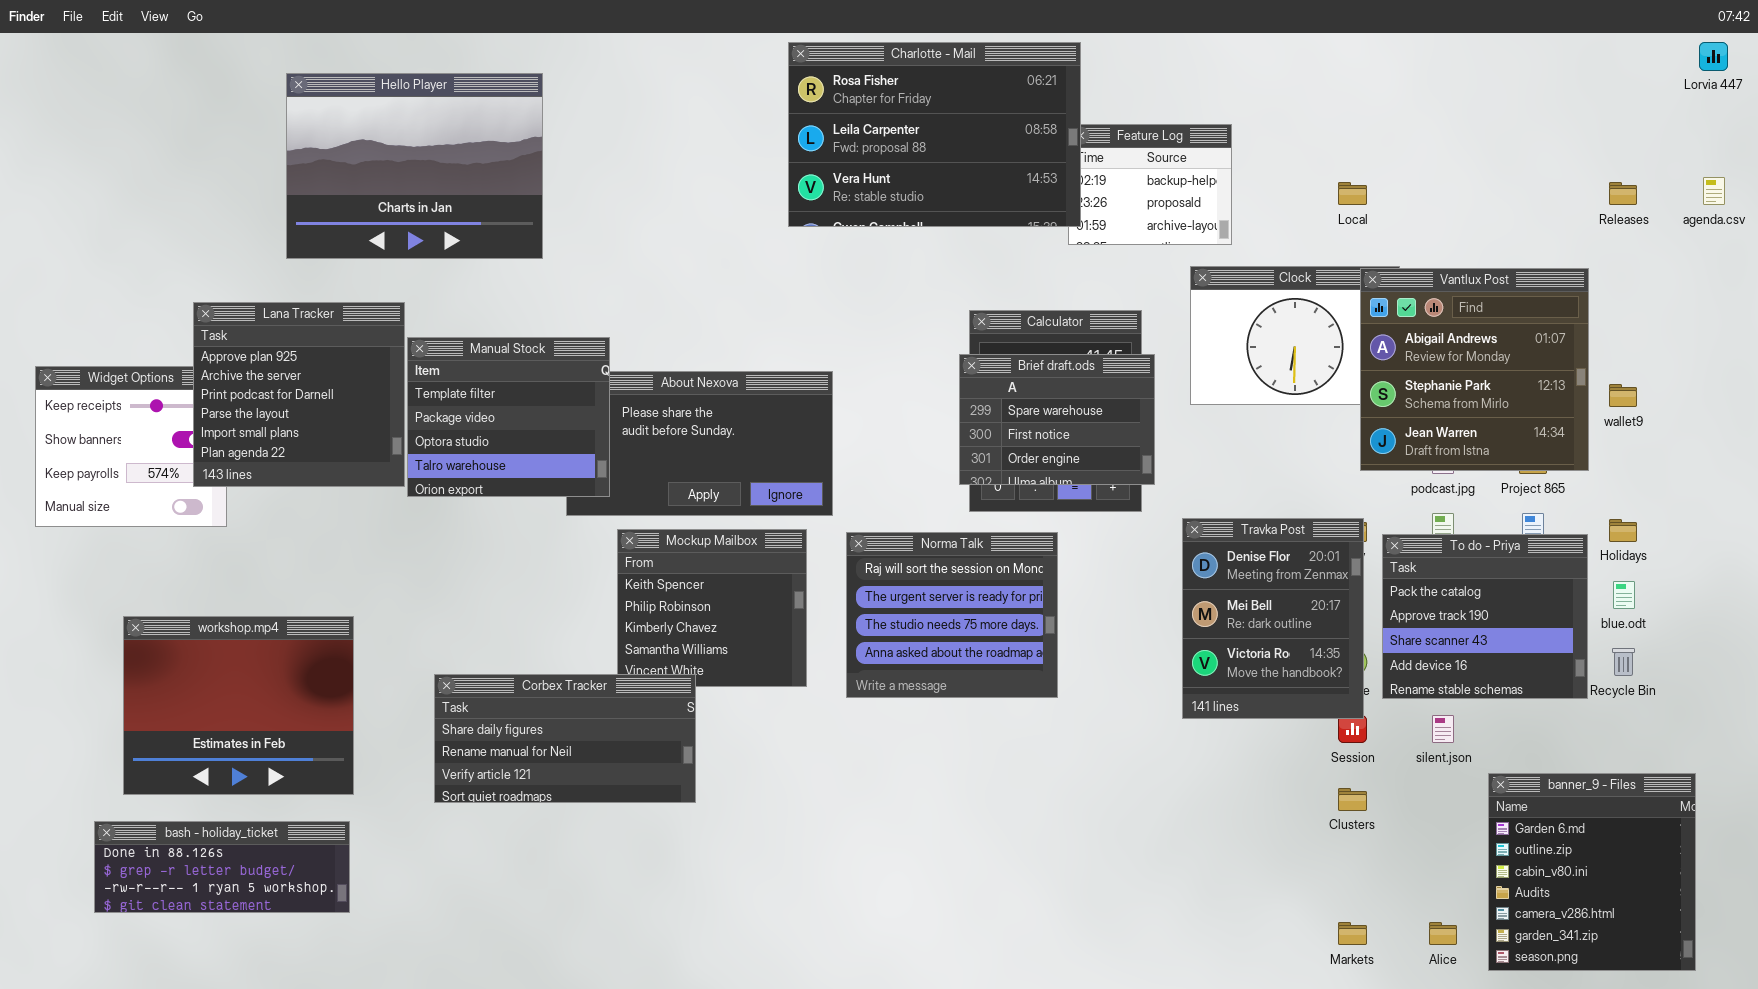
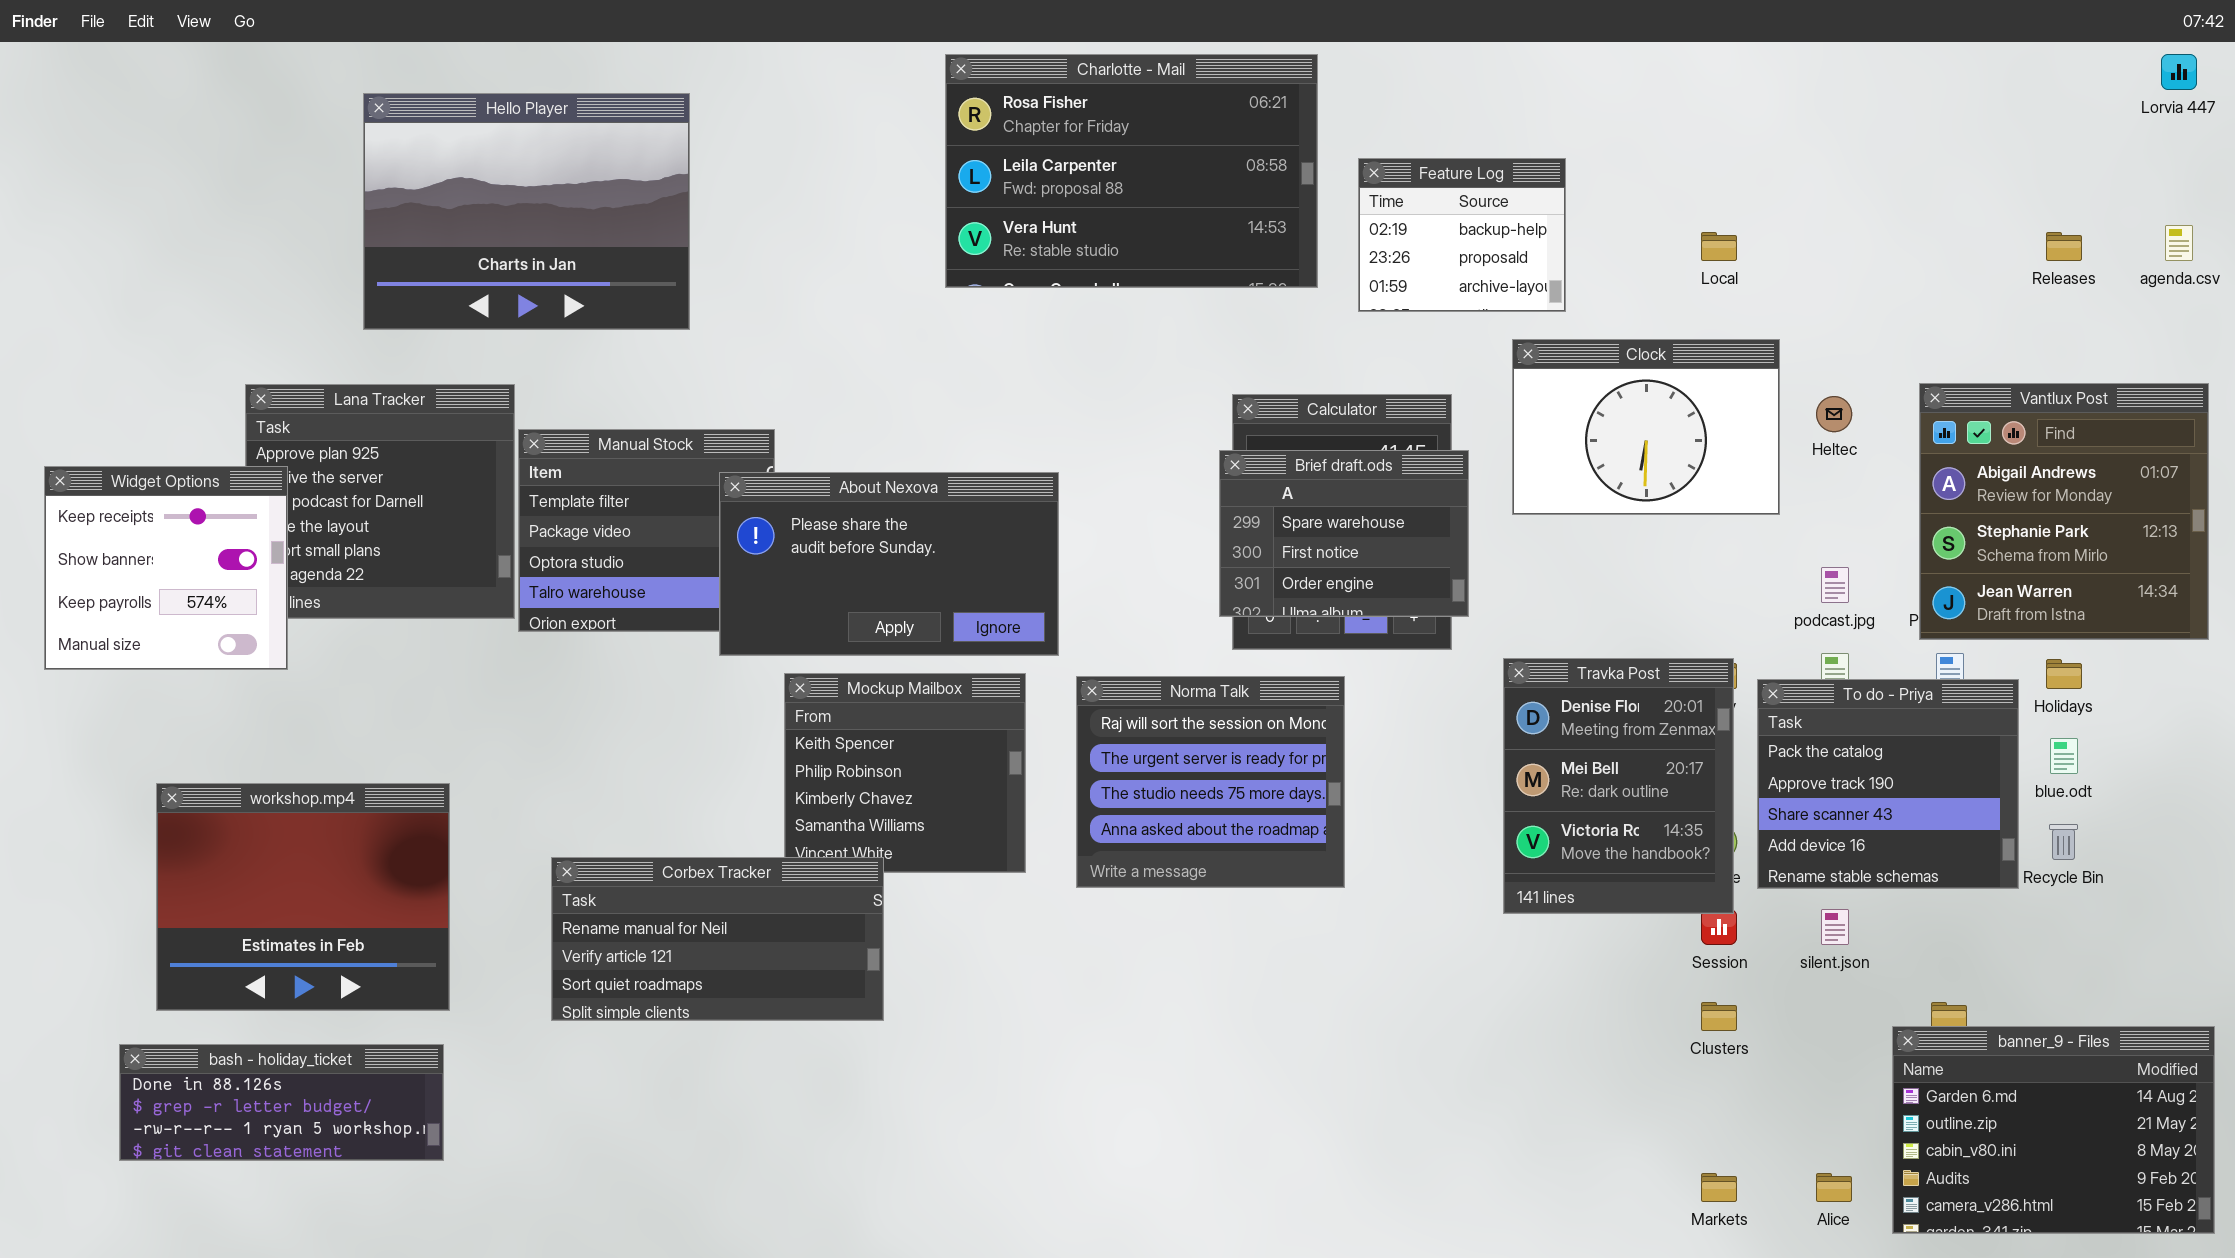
Charlotte - Mail: [788,42,1081,227] -> [945,54,1318,288], moved
Vantlux Post: [1360,268,1589,471] -> [1919,383,2209,640], moved
Widget Options: [35,366,227,527] -> [44,466,288,670], raised
About Nexova: [566,371,833,516] -> [719,472,1059,656], raised
Corbex Tracker: [434,674,696,803] -> [551,857,884,1021], scrolled down 1 row
banner_9 - Files: [1488,773,1696,971] -> [1892,1026,2215,1234], resized

